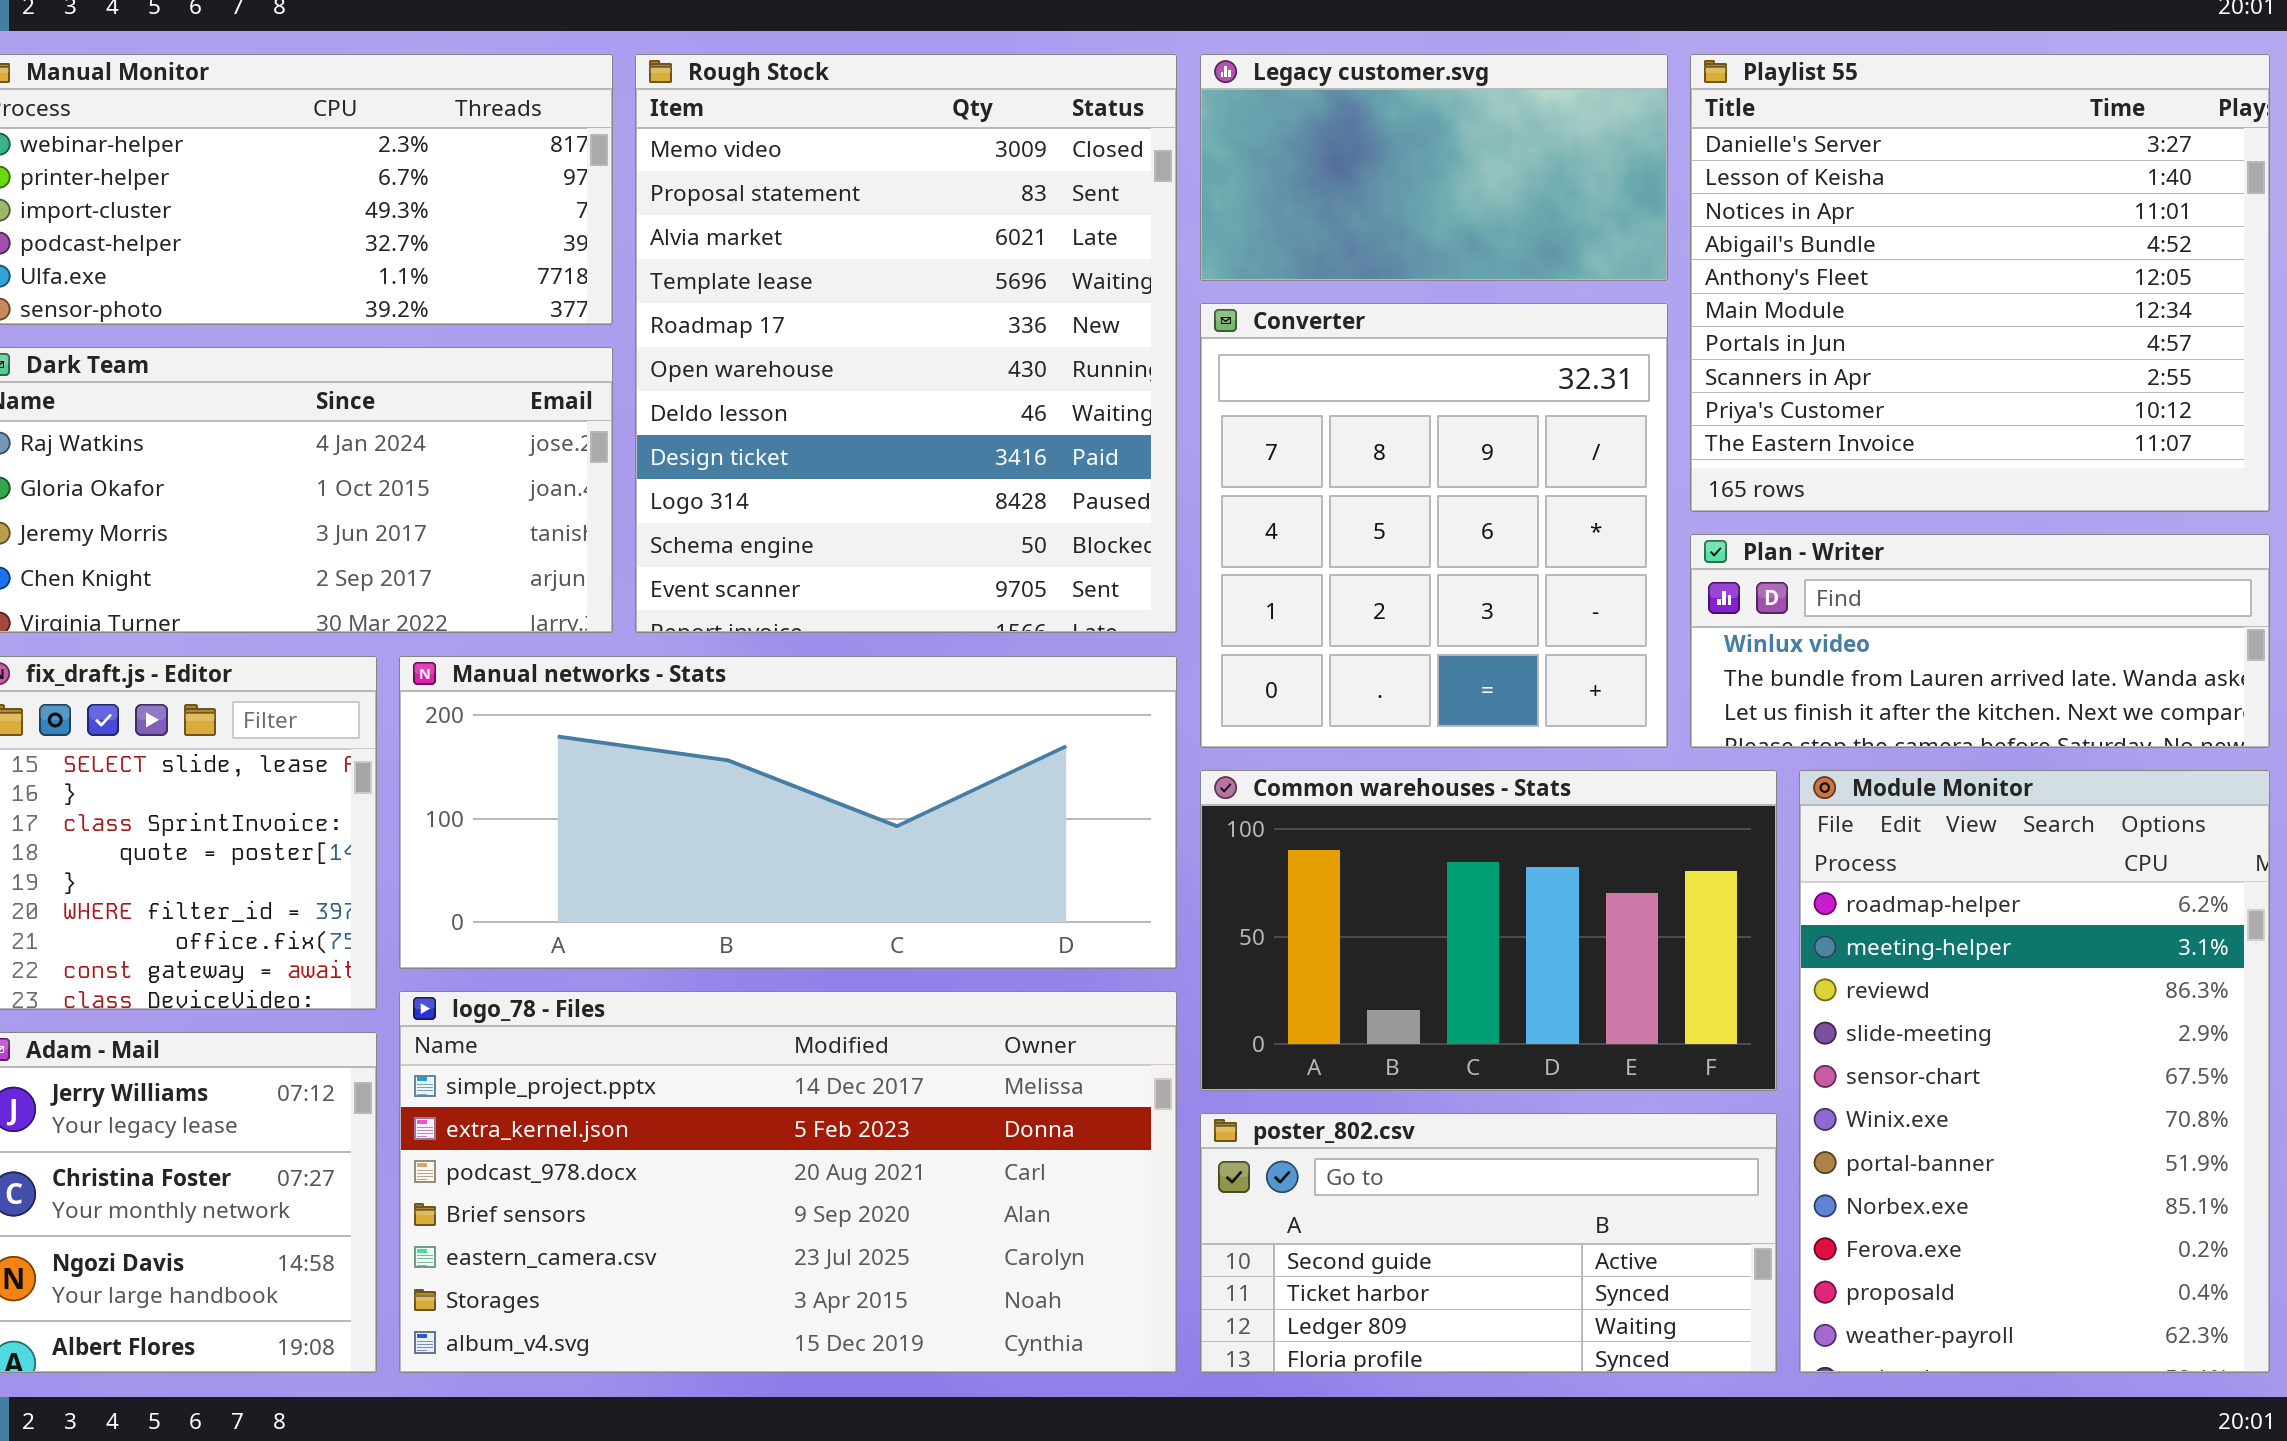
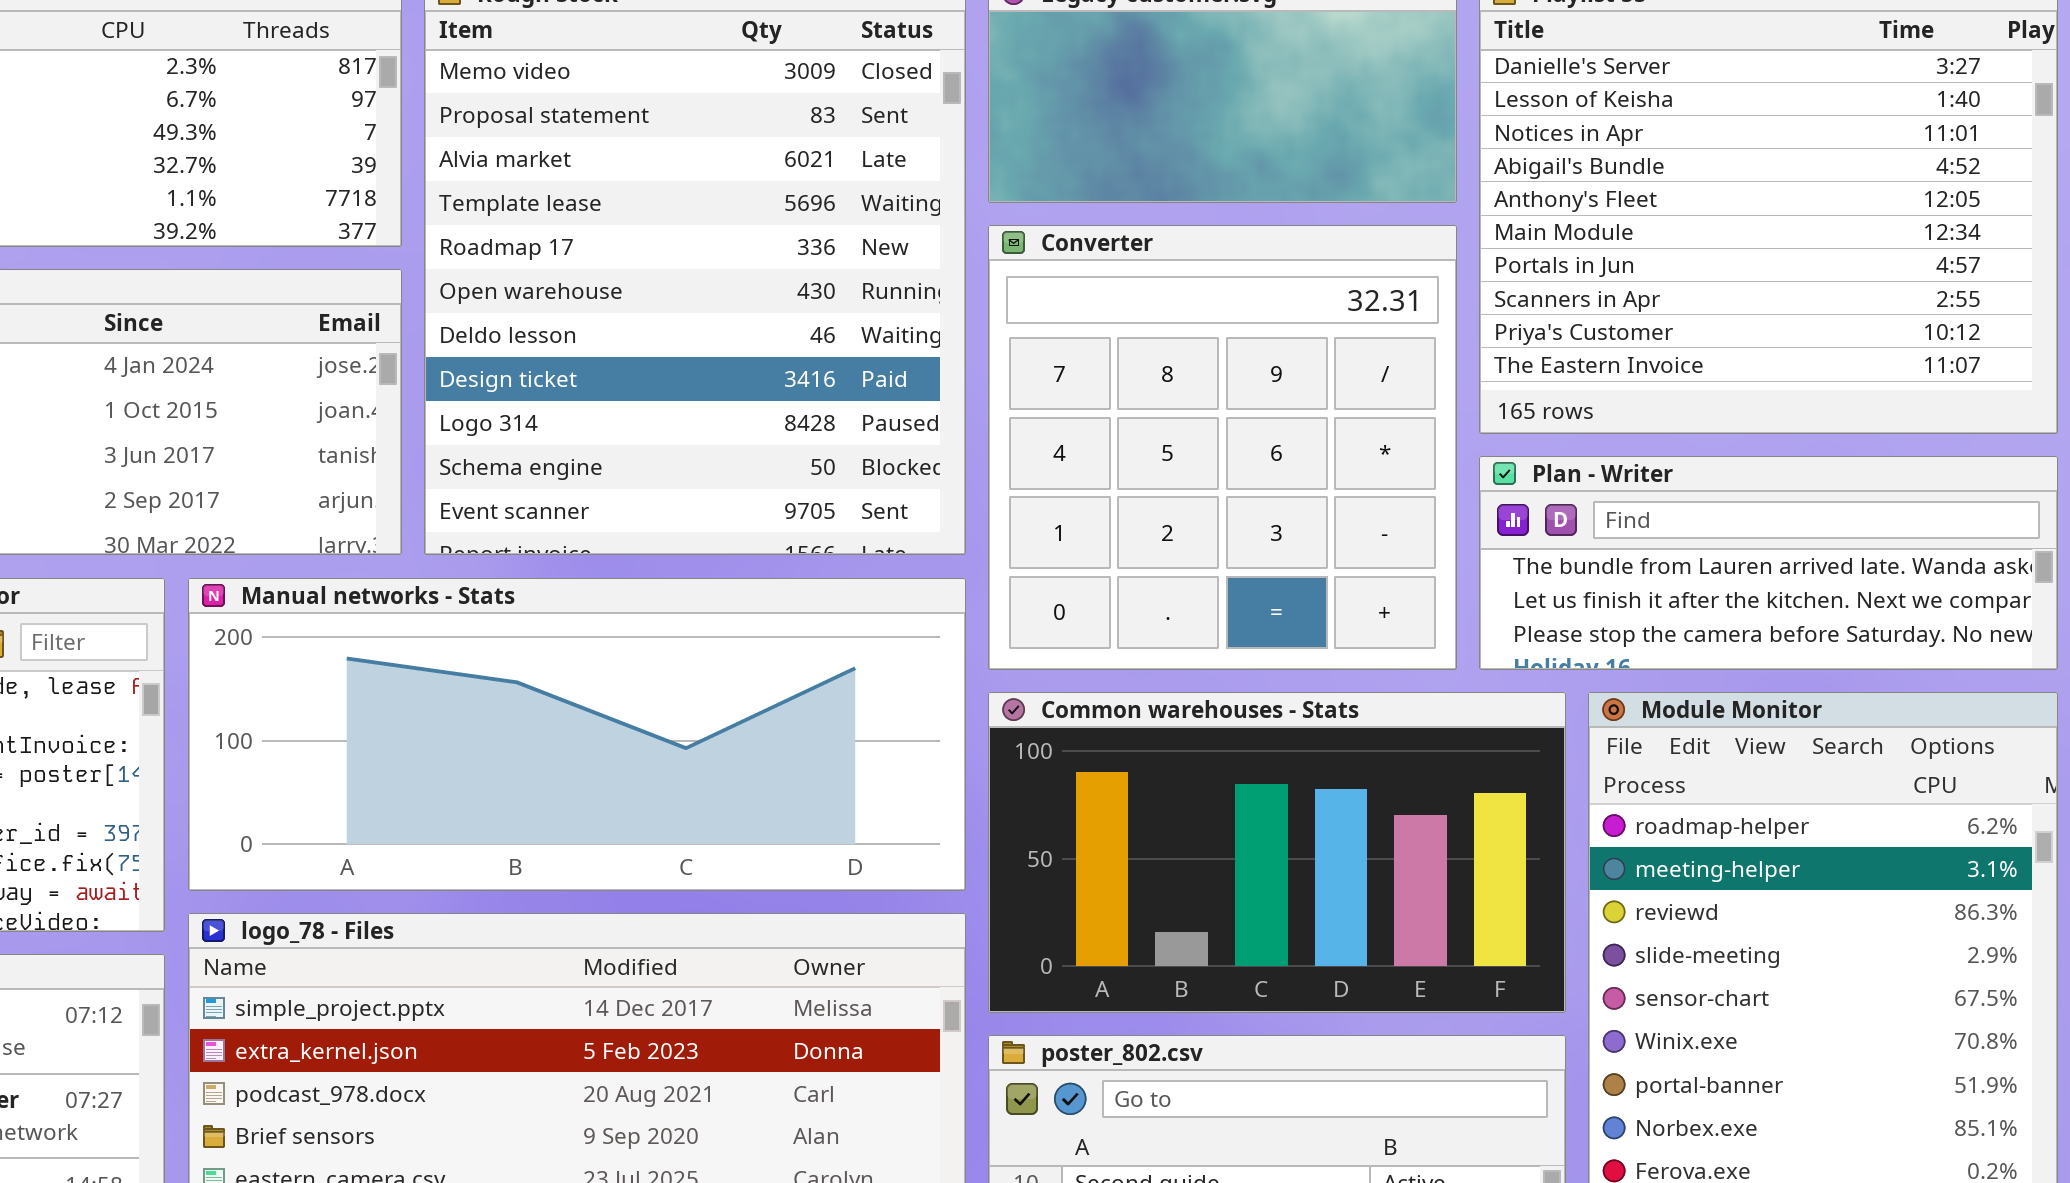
Plan - Writer: [1690,534,2270,748] -> [1479,456,2058,670], scrolled down 1 row

